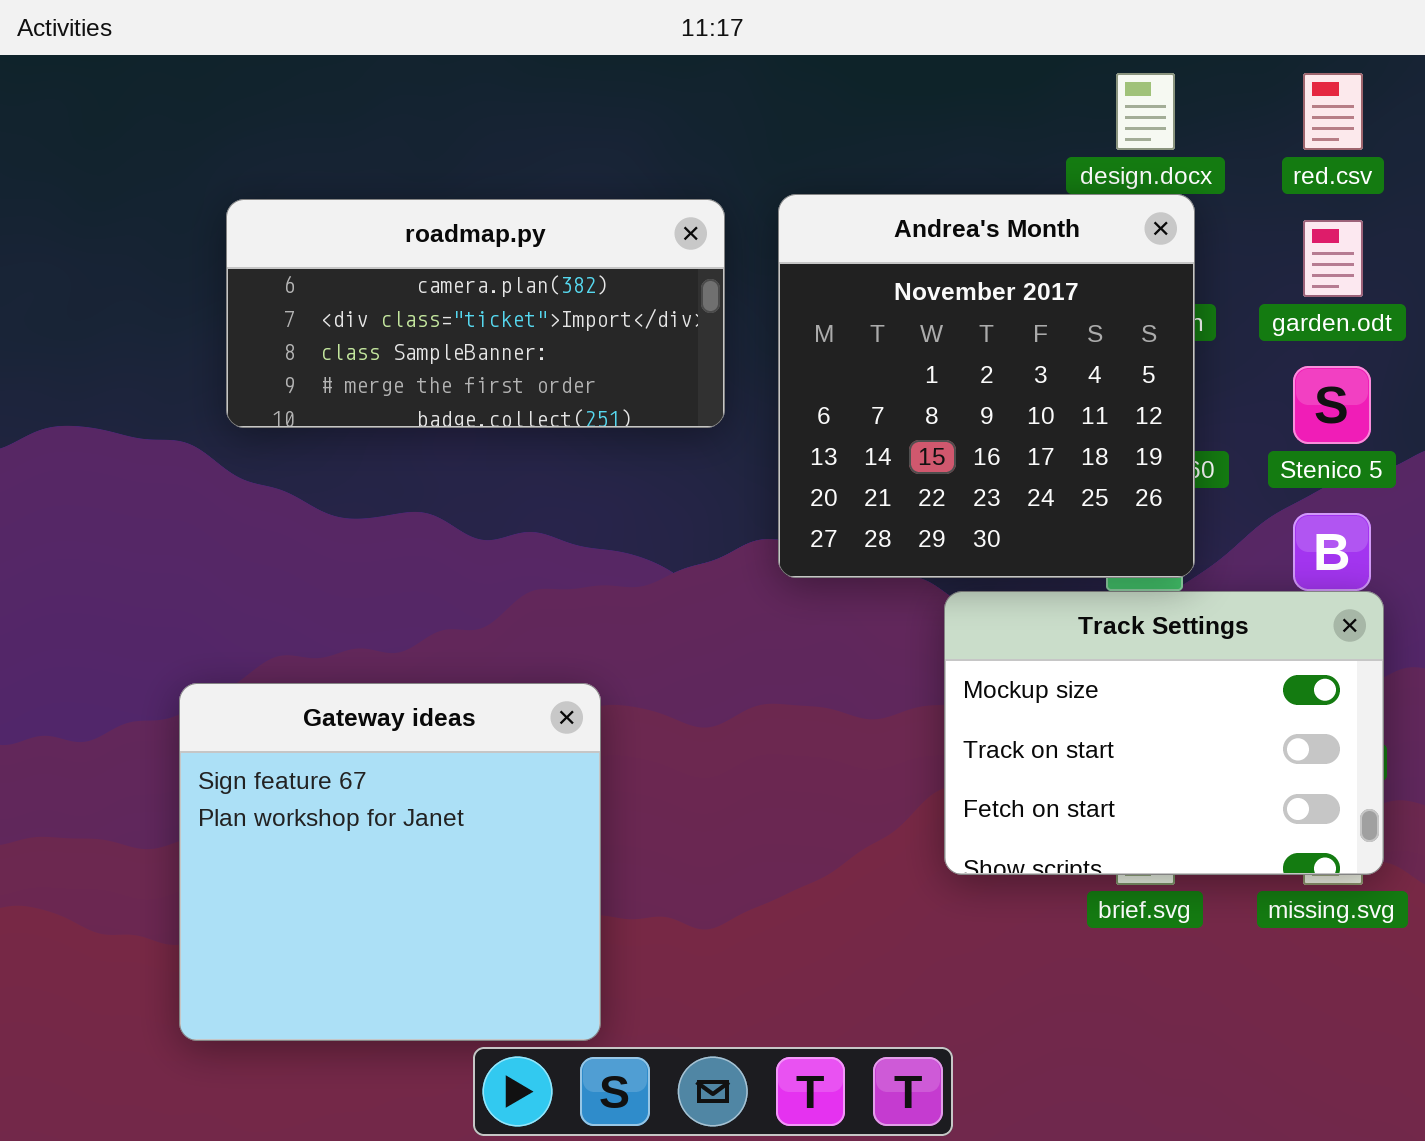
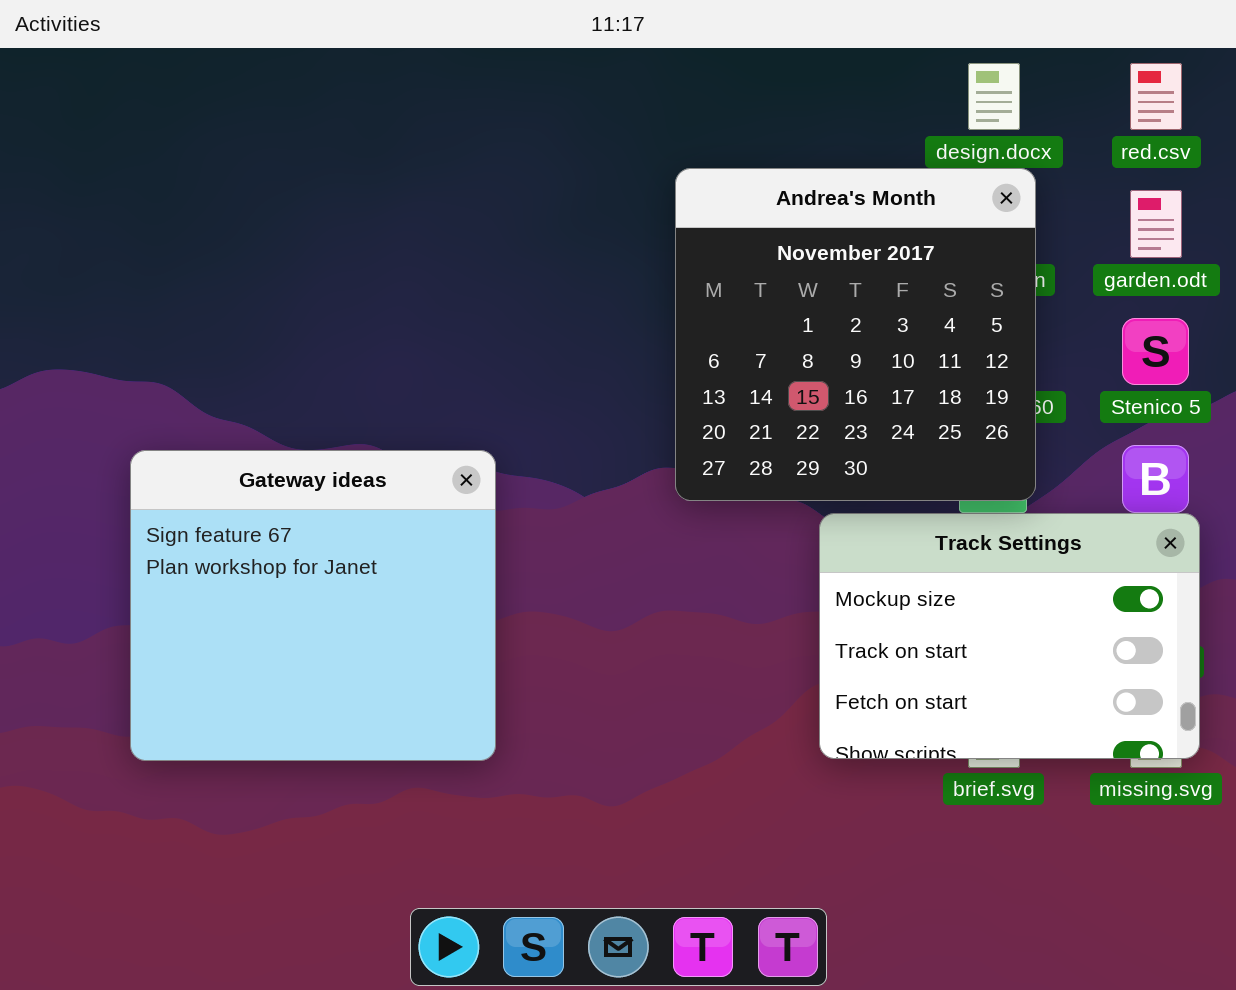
roadmap.py: [226,199,725,428] -> none, closed
Gateway ideas: [179,683,601,1041] -> [130,450,496,761], moved

